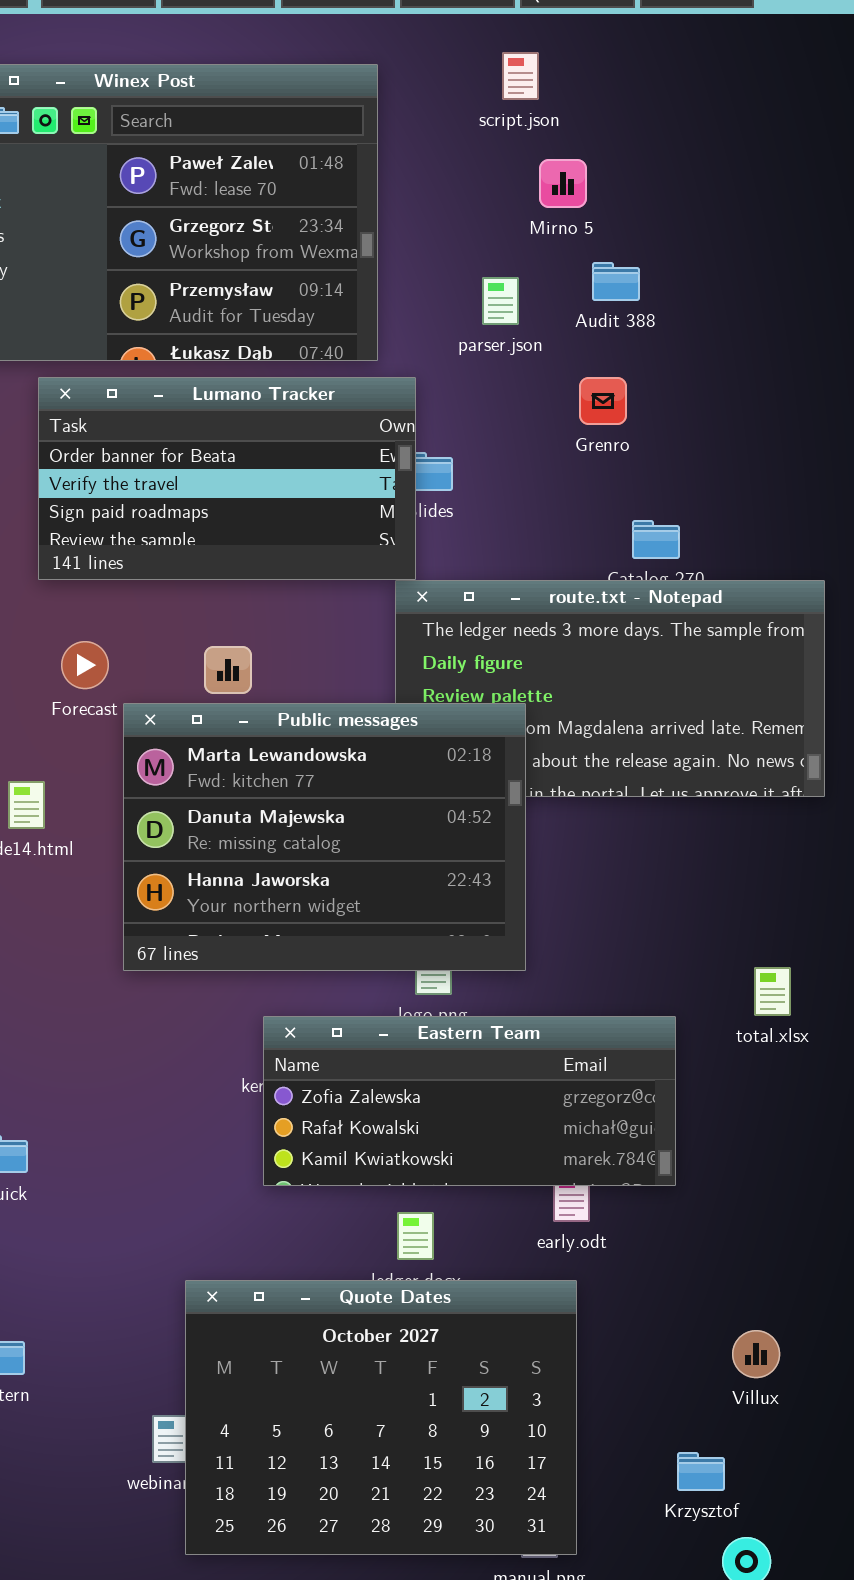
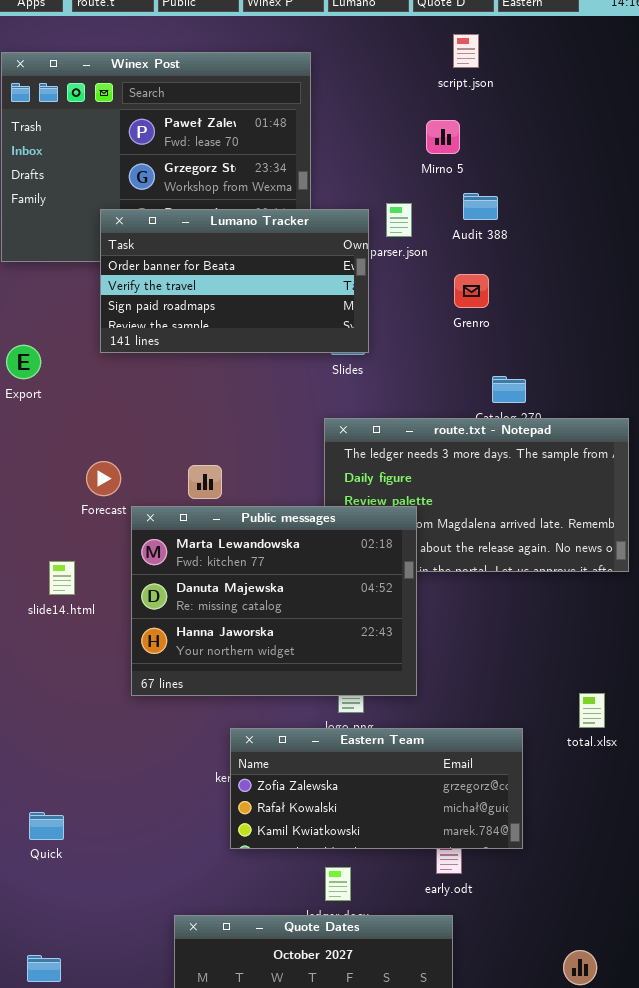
script.json: [502,52,539,100] -> [453,34,479,68], moved
Lumano Tracker: [38,377,416,580] -> [100,209,369,353], moved

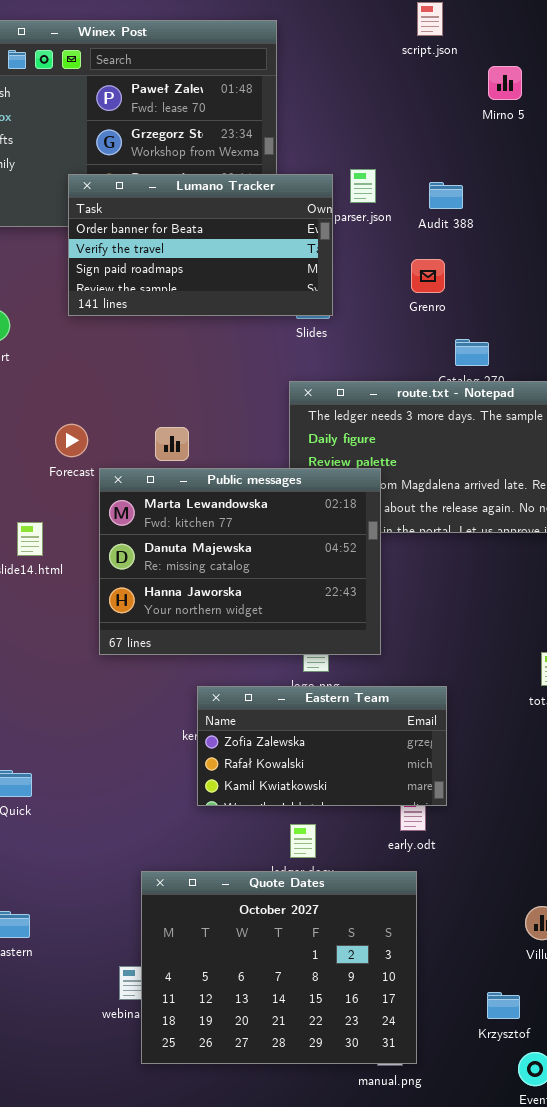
Mirno 5: [426,120,460,154] -> [488,66,522,100], moved
Audit 388: [463,193,498,220] -> [429,182,463,209], moved
Grenro: [454,274,489,308] -> [411,259,445,293], moved
Eastern Team: [230,728,523,849] -> [197,686,447,806], resized

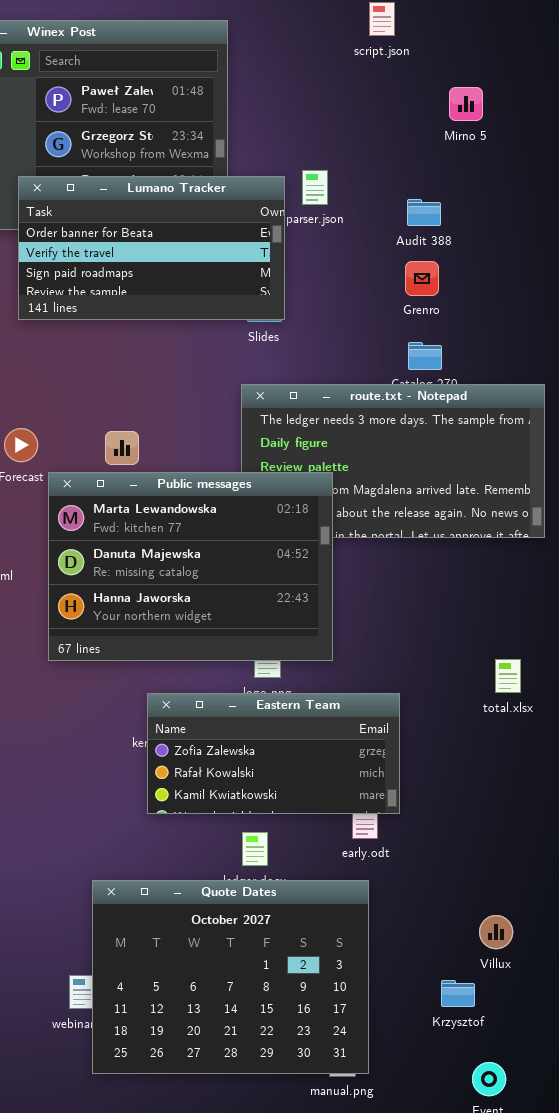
Mirno 5: [488,66,522,100] -> [449,87,483,121], moved
Audit 388: [429,182,463,209] -> [407,199,441,226], moved
Grenro: [411,259,445,293] -> [405,261,439,296], moved
Krzysztof: [487,992,520,1019] -> [441,980,475,1007], moved

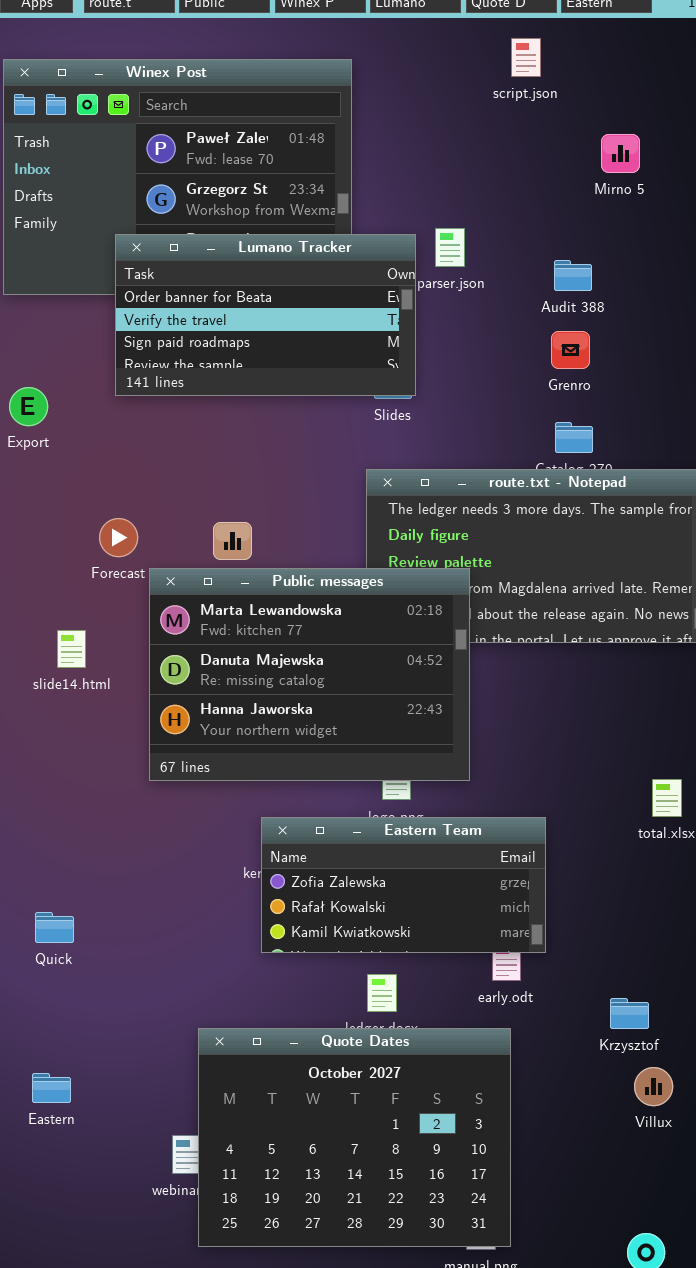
Krzysztof: [441,980,475,1007] -> [610,998,649,1029], moved

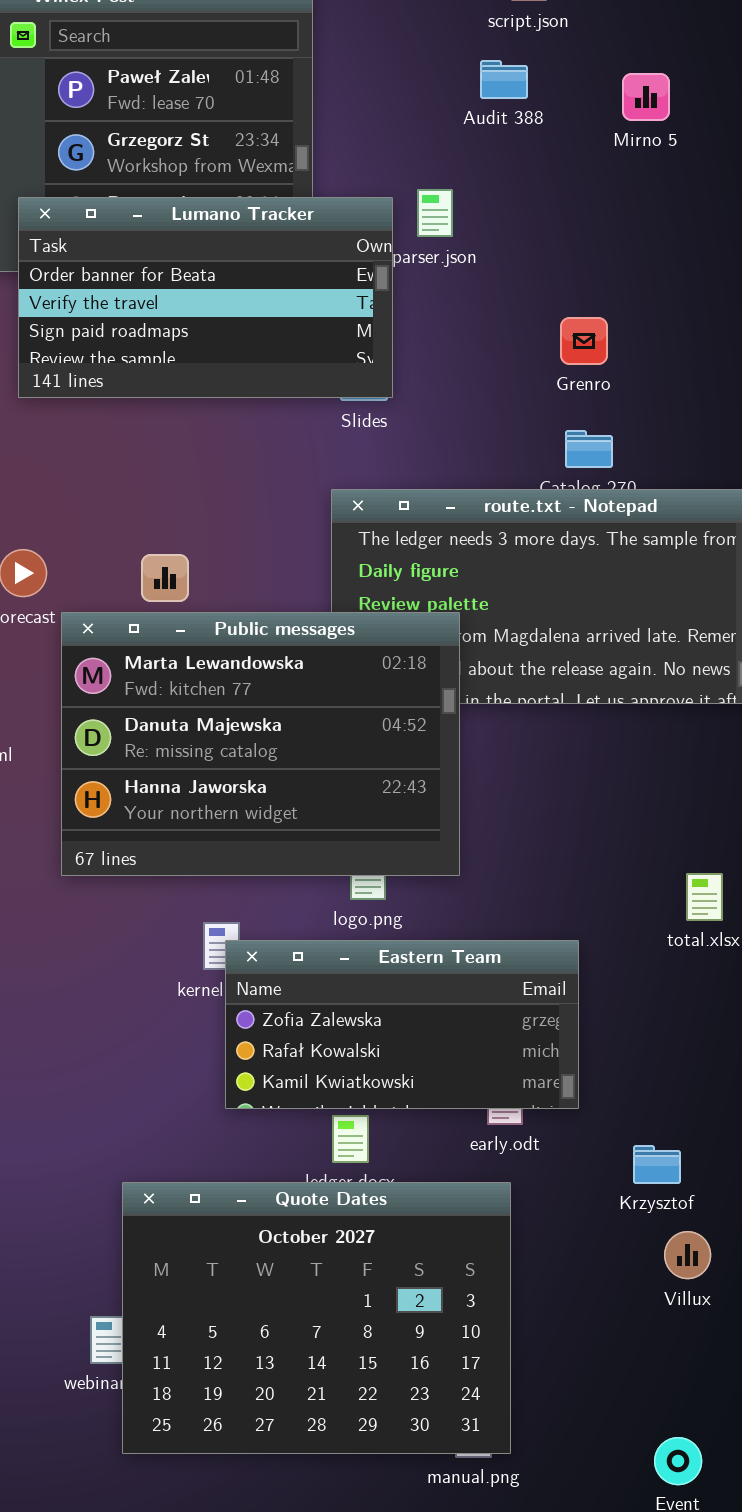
Audit 388: [554,260,592,291] -> [480,60,528,99], moved
Eastern Team: [261,817,546,953] -> [225,940,579,1109], moved

